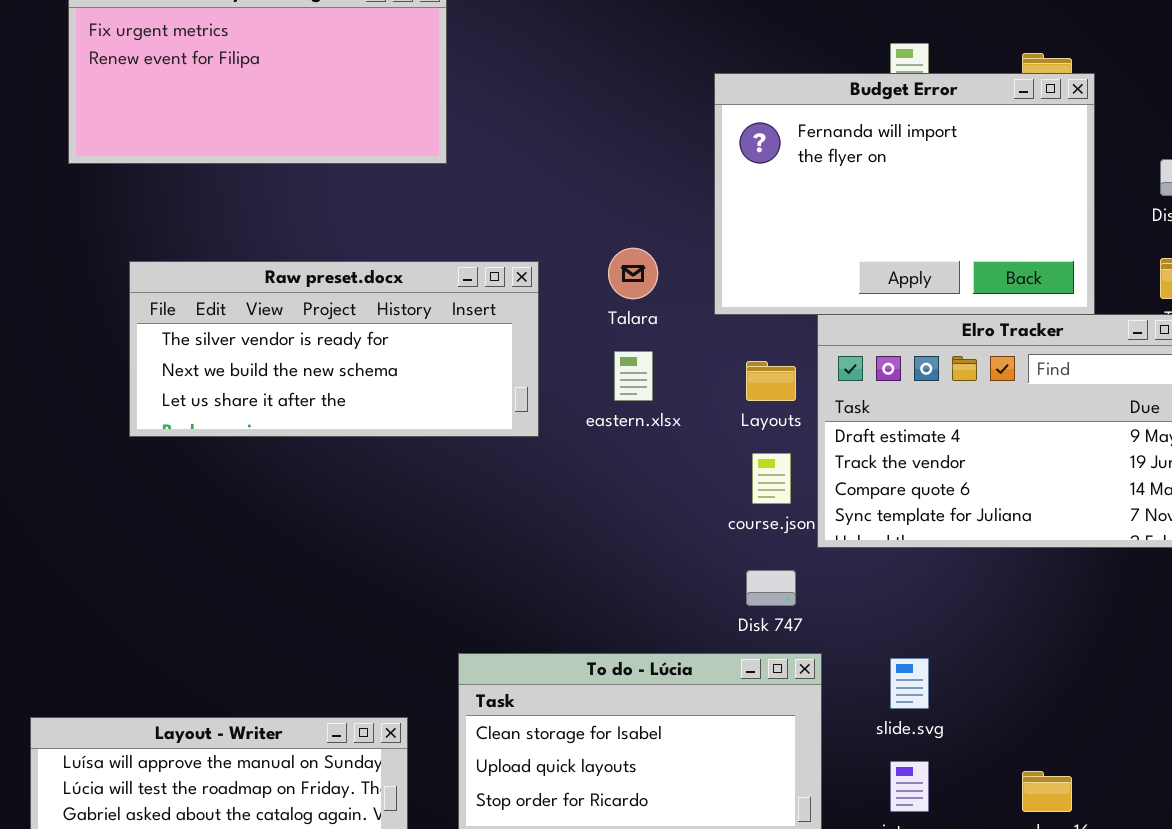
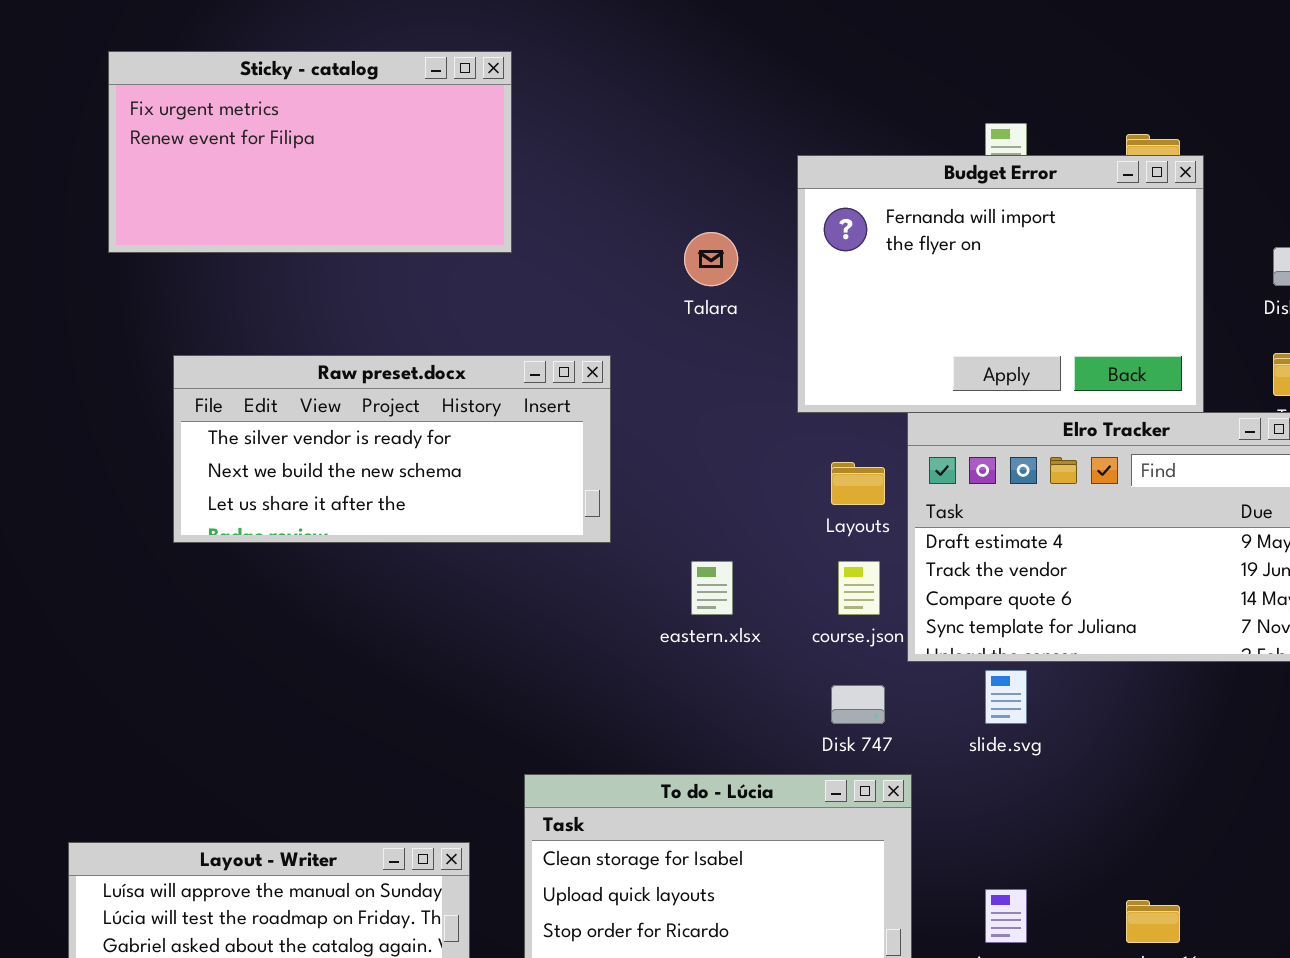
Talara: [608,248,658,299] -> [684,232,738,286], moved
eastern.xlsx: [614,351,653,401] -> [691,561,733,615], moved
slide.svg: [890,658,929,709] -> [985,670,1027,724], moved

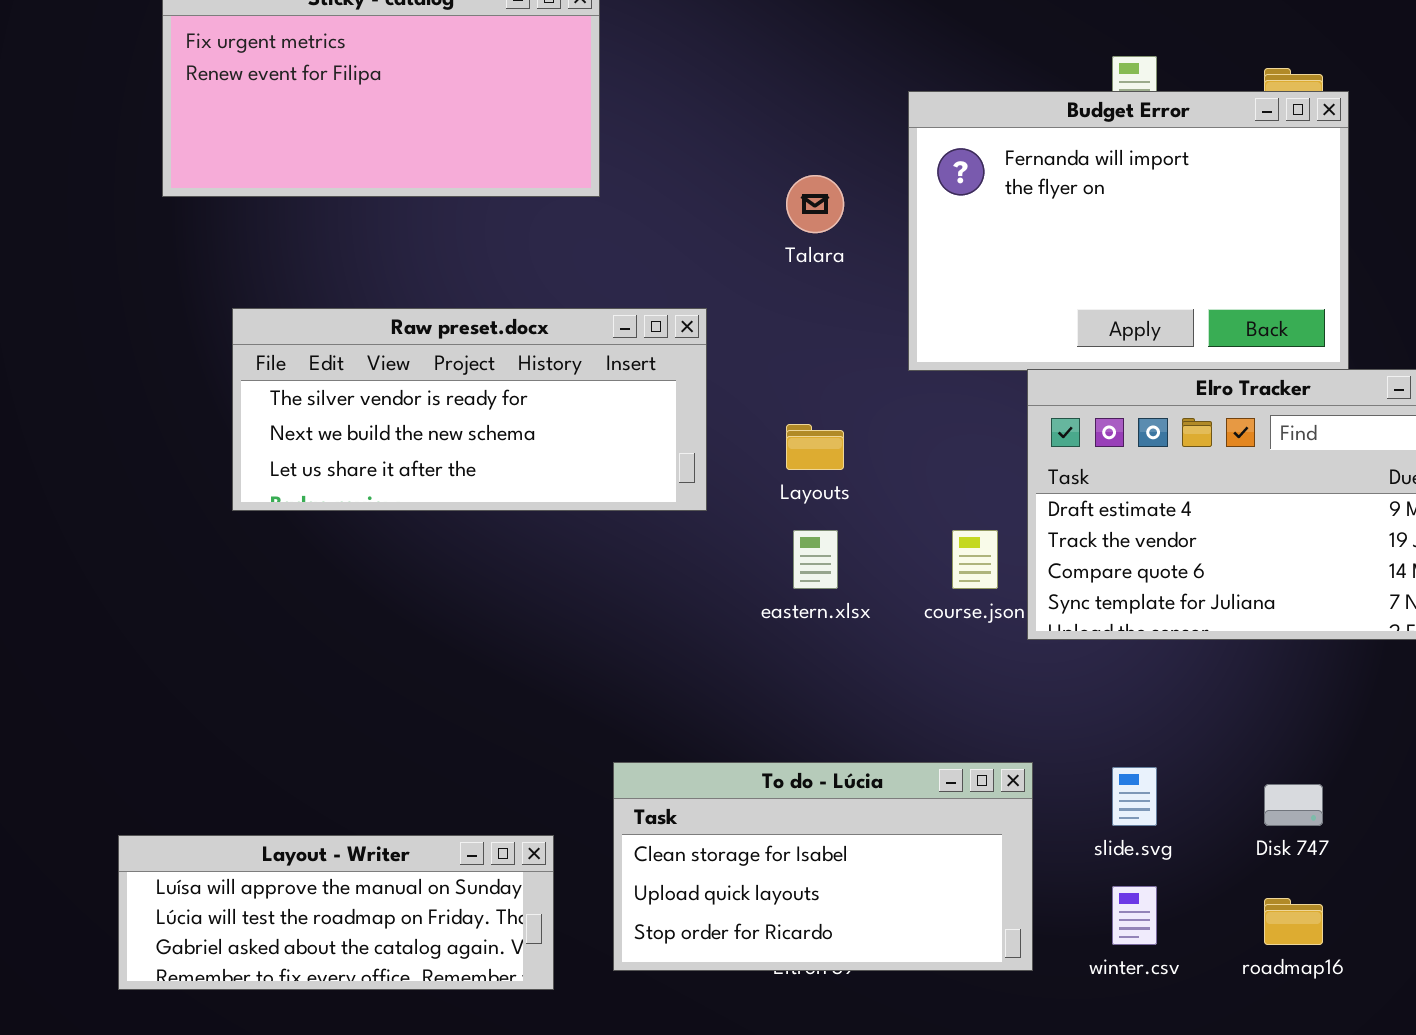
Layouts: [831,462,885,505] -> [786,424,844,470], moved
slide.svg: [985,670,1027,724] -> [1112,767,1157,826], moved
Disk 747: [831,685,885,724] -> [1264,784,1323,826], moved

